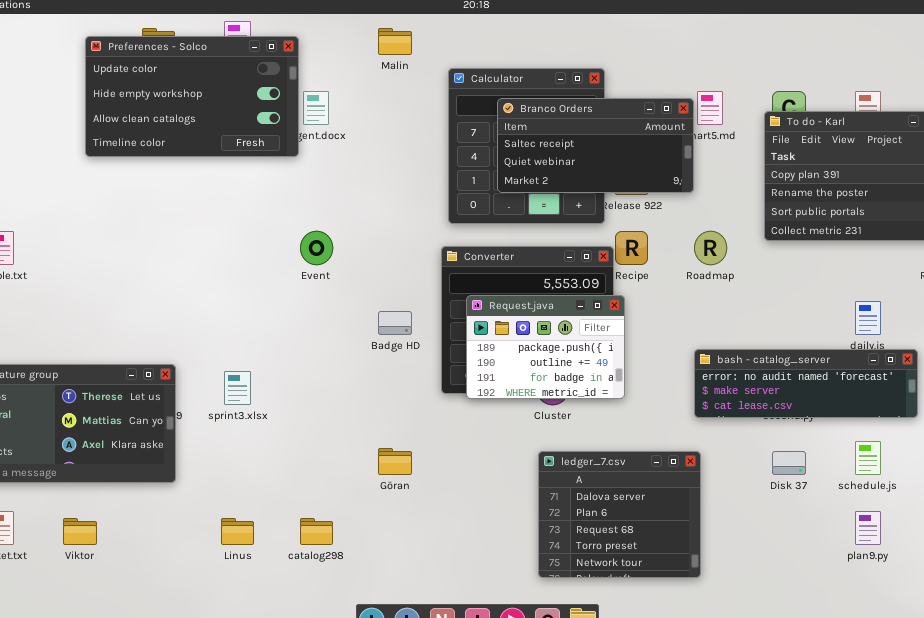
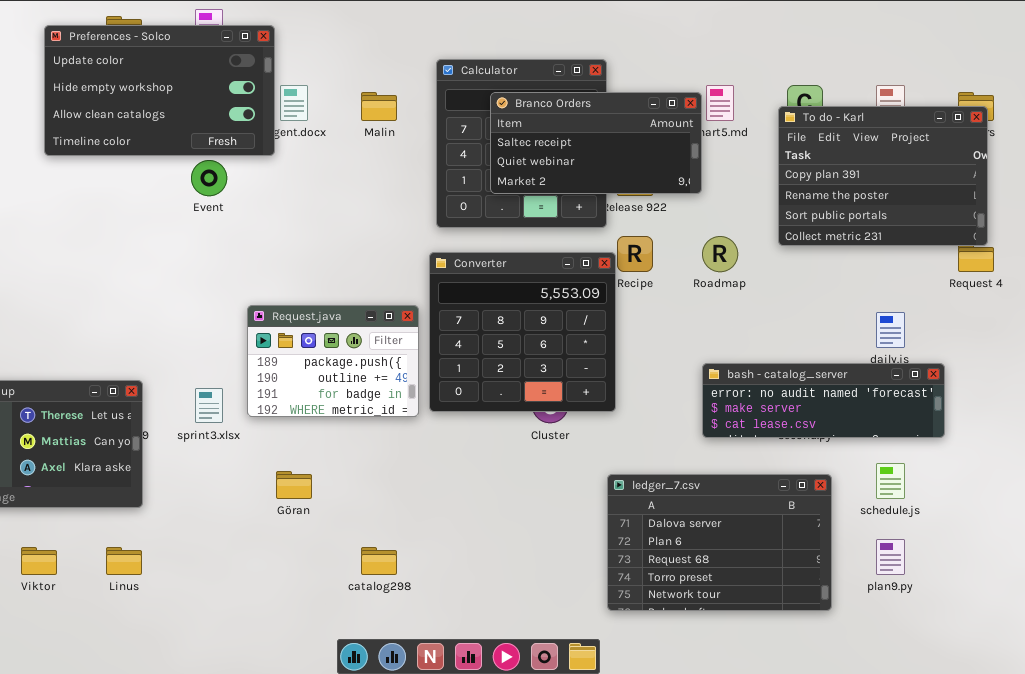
Malin: [378,28,412,55] -> [361,92,397,121], moved
Event: [300,231,333,265] -> [191,160,227,196], moved
Request.java: [466,295,625,399] -> [247,305,419,417], moved
Göran: [378,448,412,475] -> [276,471,312,499], moved
ledger_7.csv: [538,451,701,578] -> [607,474,832,611], moved, resized
Linus: [221,518,254,545] -> [106,547,142,575], moved
catalog298: [300,518,333,545] -> [361,547,397,575], moved

